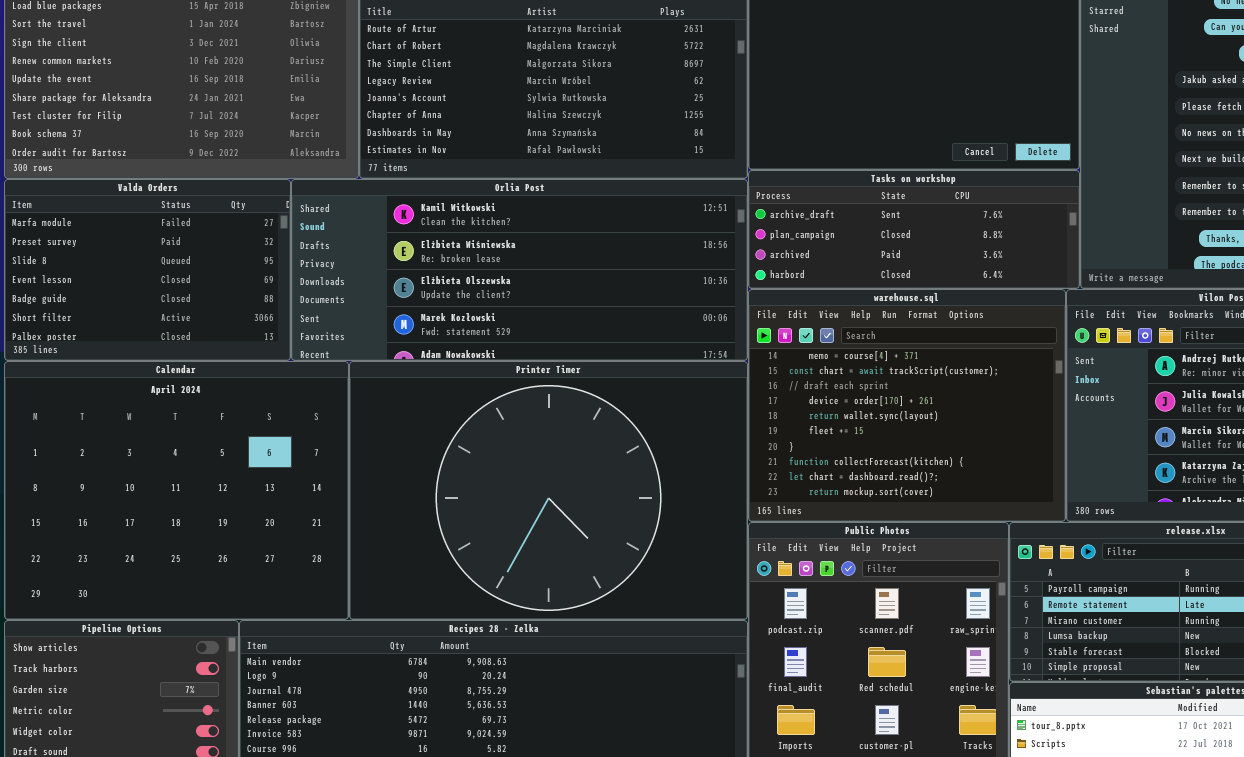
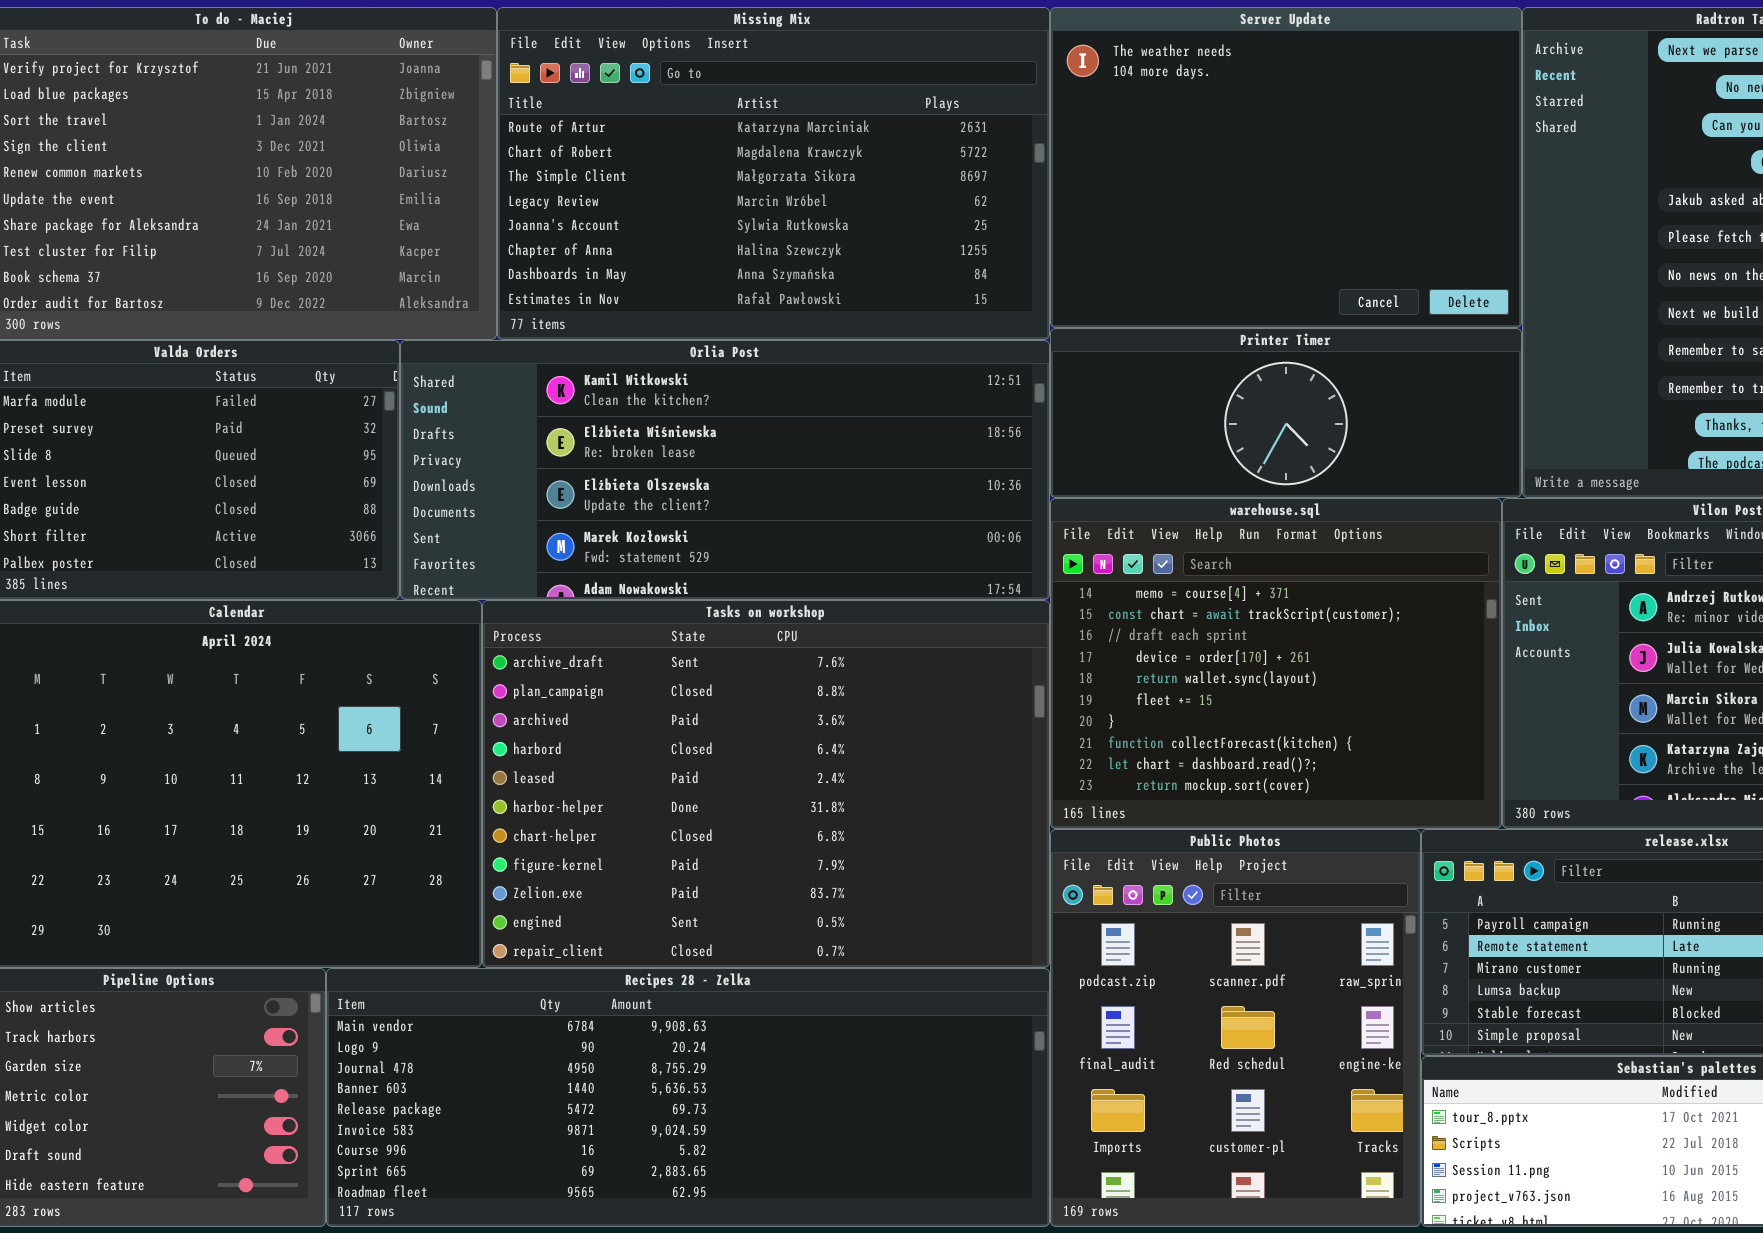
Tasks on workshop: [748,170,1080,289] -> [482,600,1050,968], moved, resized
Printer Timer: [349,361,748,620] -> [1050,328,1522,498], moved, resized

